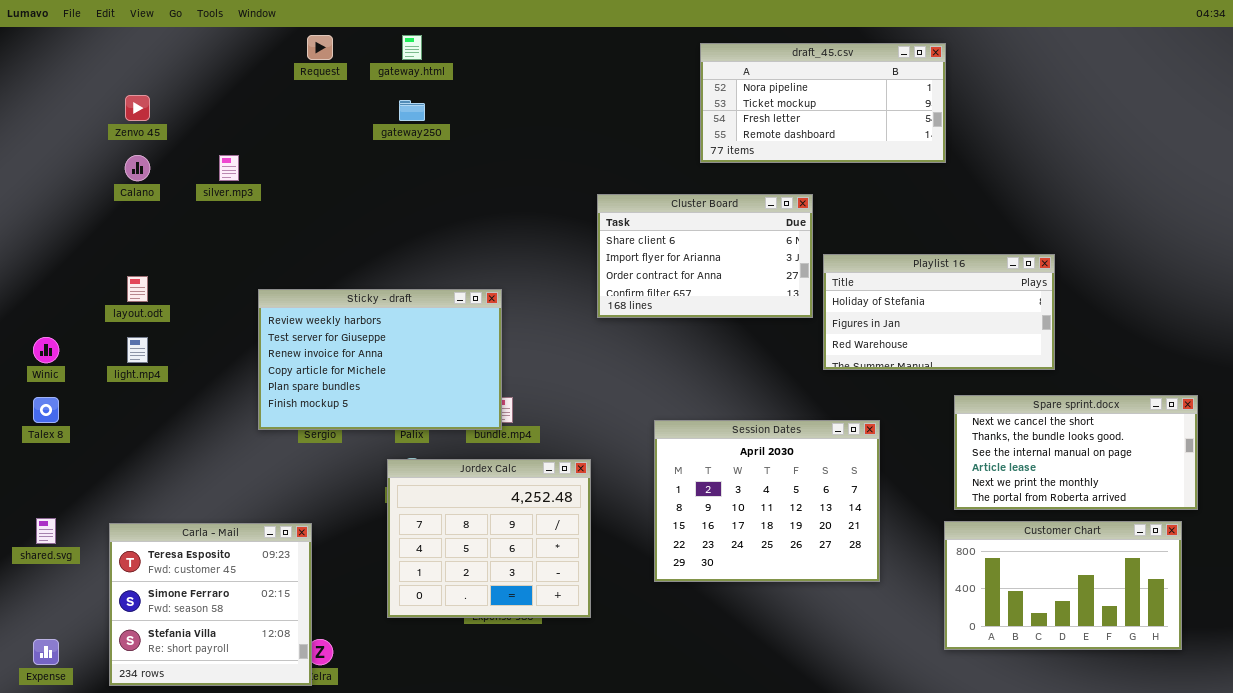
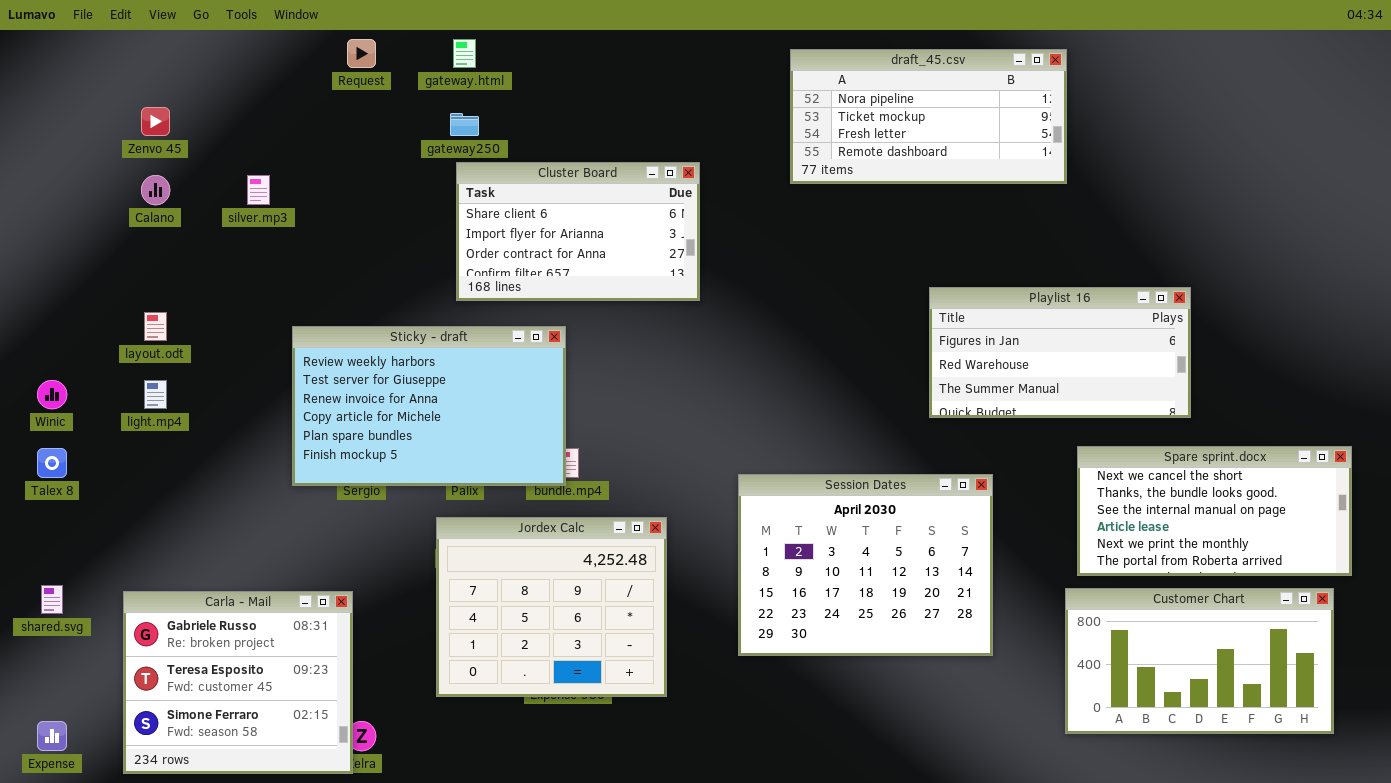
Cluster Board: [597,194,813,318] -> [456,162,700,301], moved
Playlist 16: [823,254,1055,370] -> [929,287,1191,418], scrolled down 1 row
Carla - Mail: [109,523,312,686] -> [123,591,353,774], scrolled up 1 row

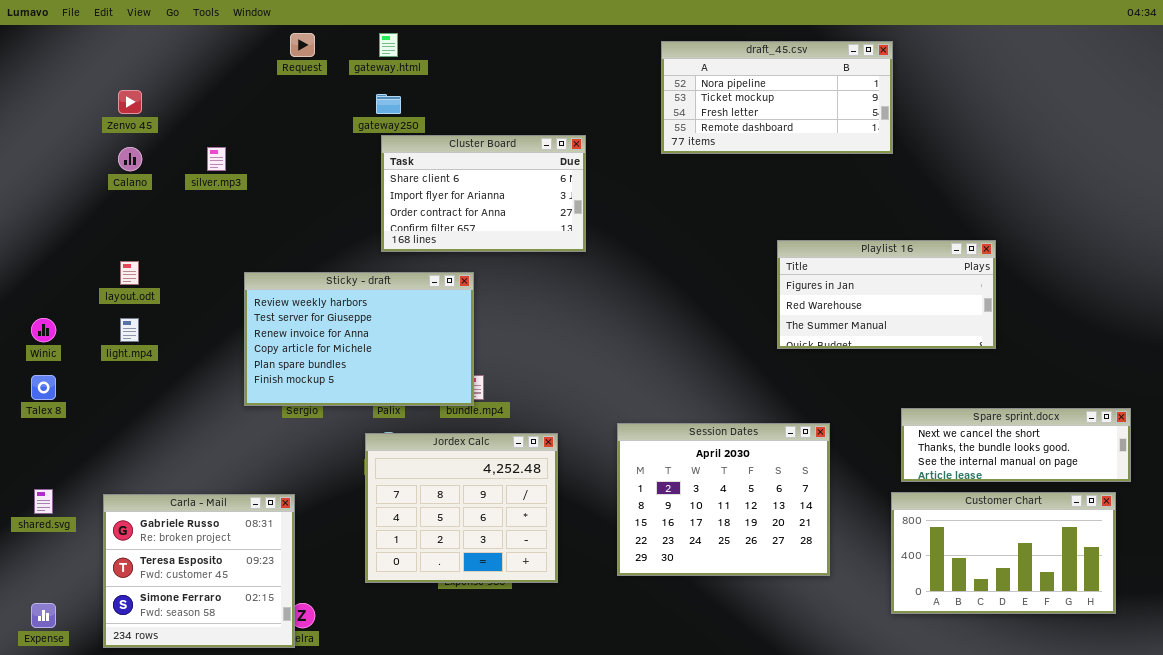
Spare sprint.docx: [1077,446,1352,576] -> [901,408,1131,482], resized
Session Dates: [738,474,993,656] -> [617,423,830,576], moved

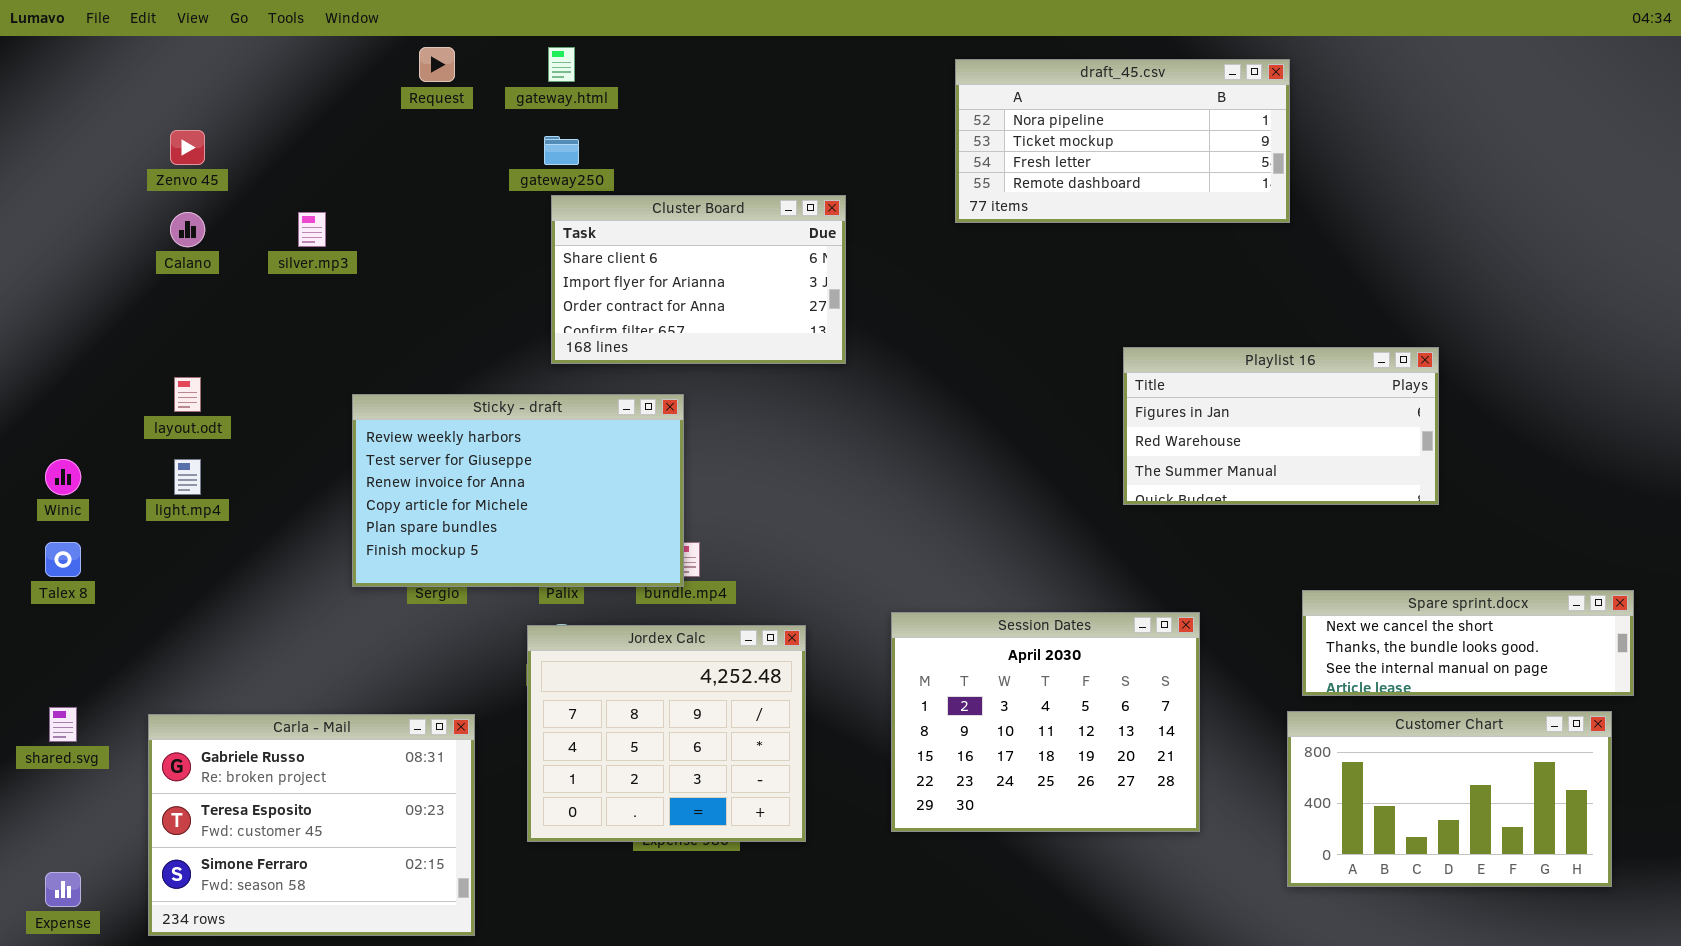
Carla - Mail: [103,494,295,648] -> [148,714,475,936], resized

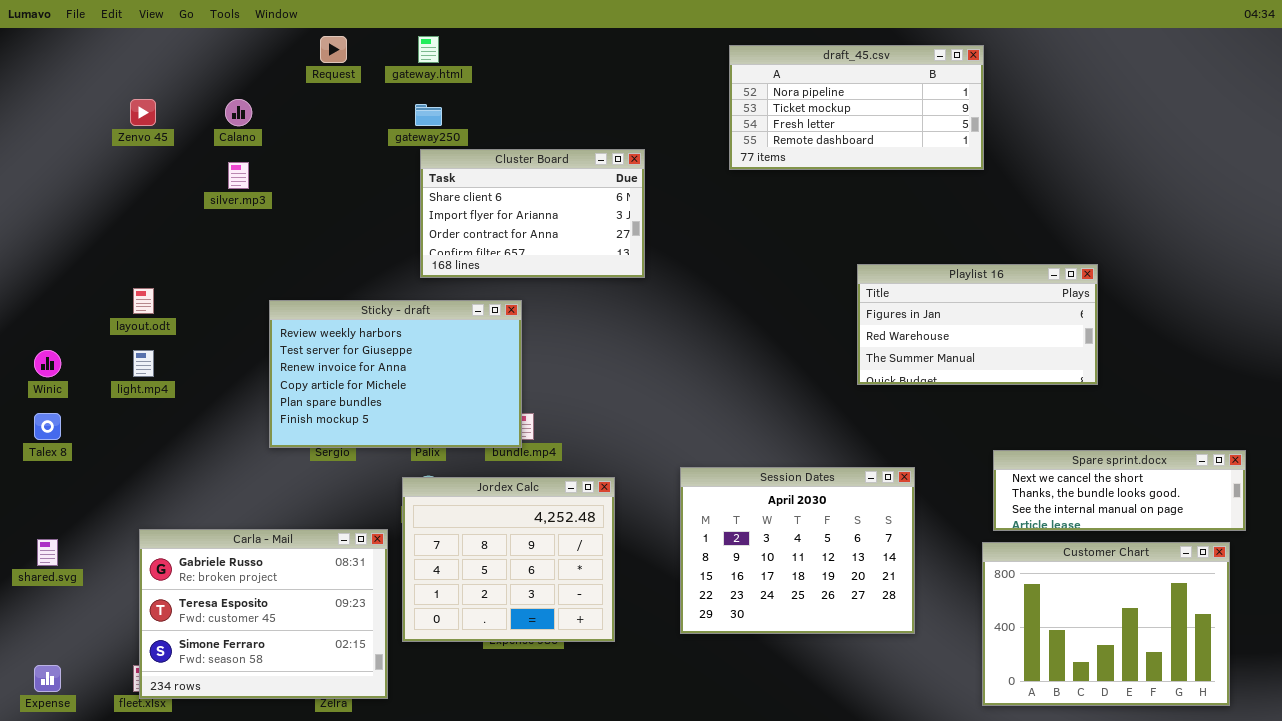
Calano: [170,212,205,247] -> [225,99,252,126], moved
Customer Chart: [1287,711,1612,887] -> [982,542,1230,706], resized
Carla - Mail: [148,714,475,936] -> [139,529,388,699], moved

